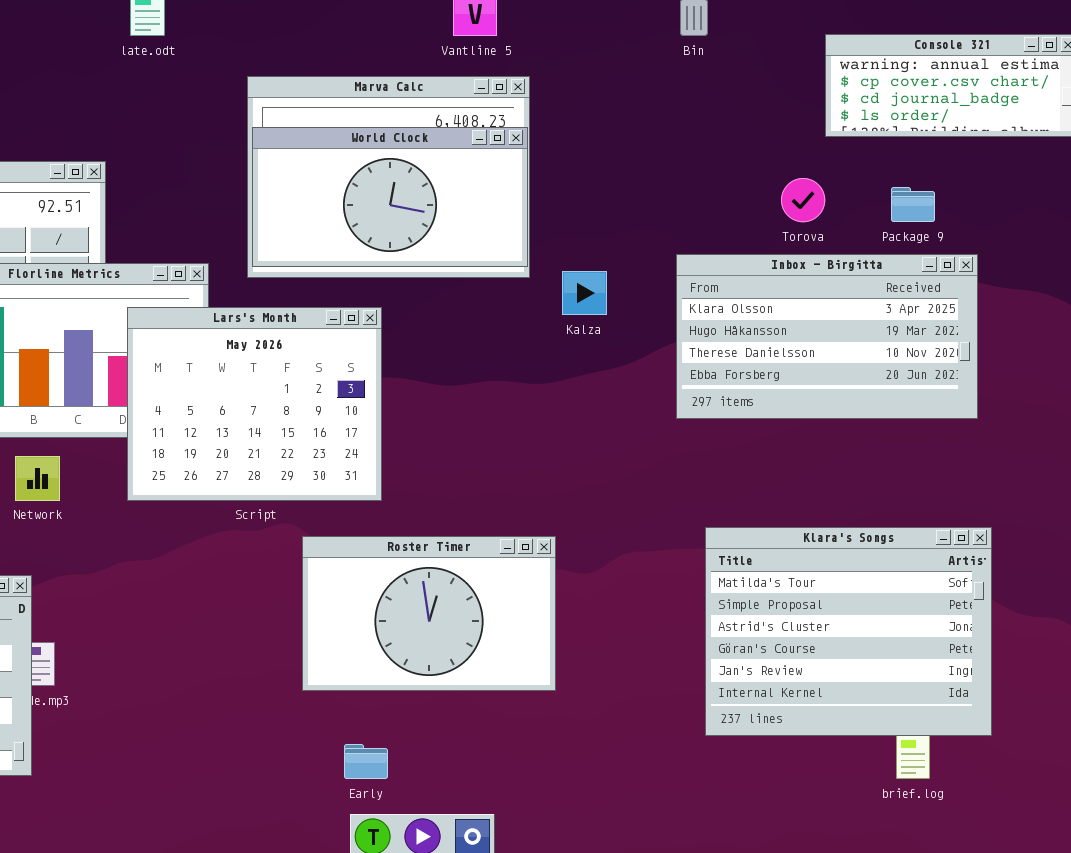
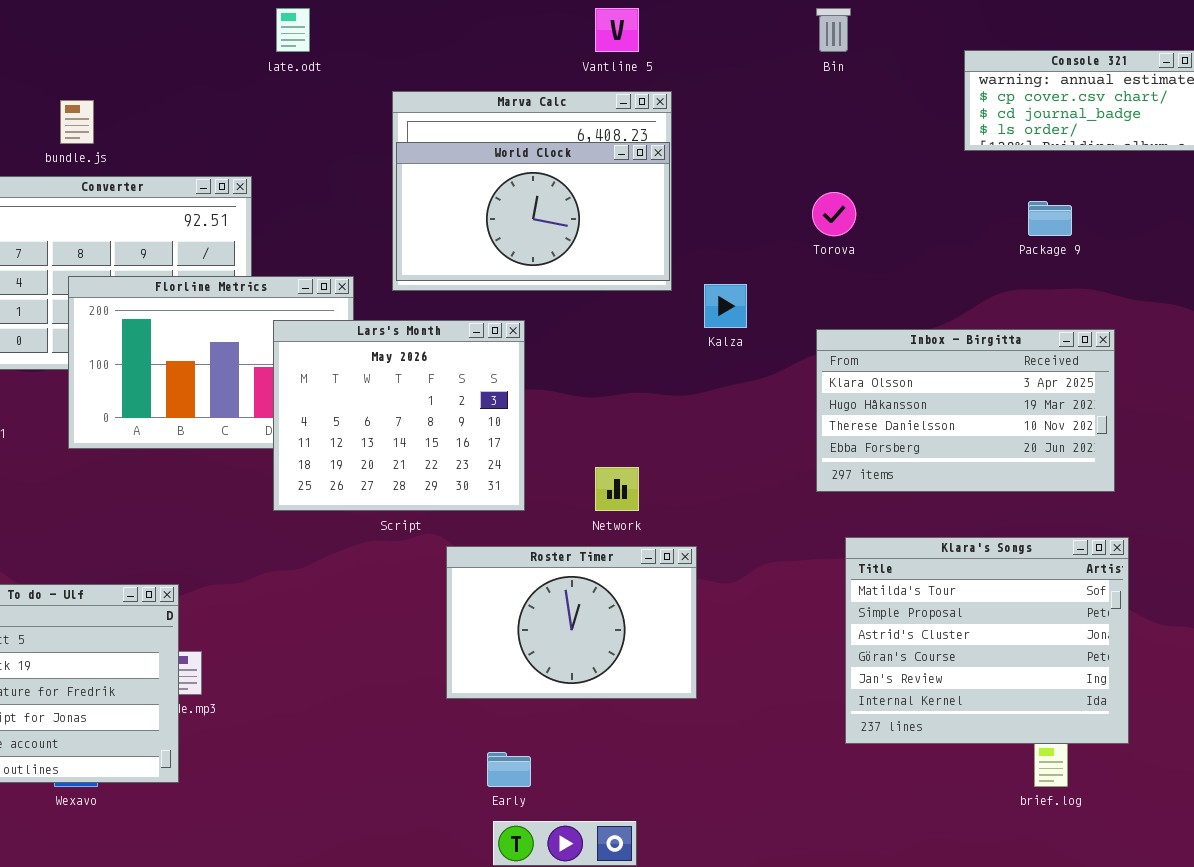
Torova: [781,178,825,222] -> [812,192,856,236], moved
Inbox - Birgitta: [676,254,978,419] -> [816,329,1115,492], moved
Network: [15,456,60,501] -> [595,467,639,511], moved

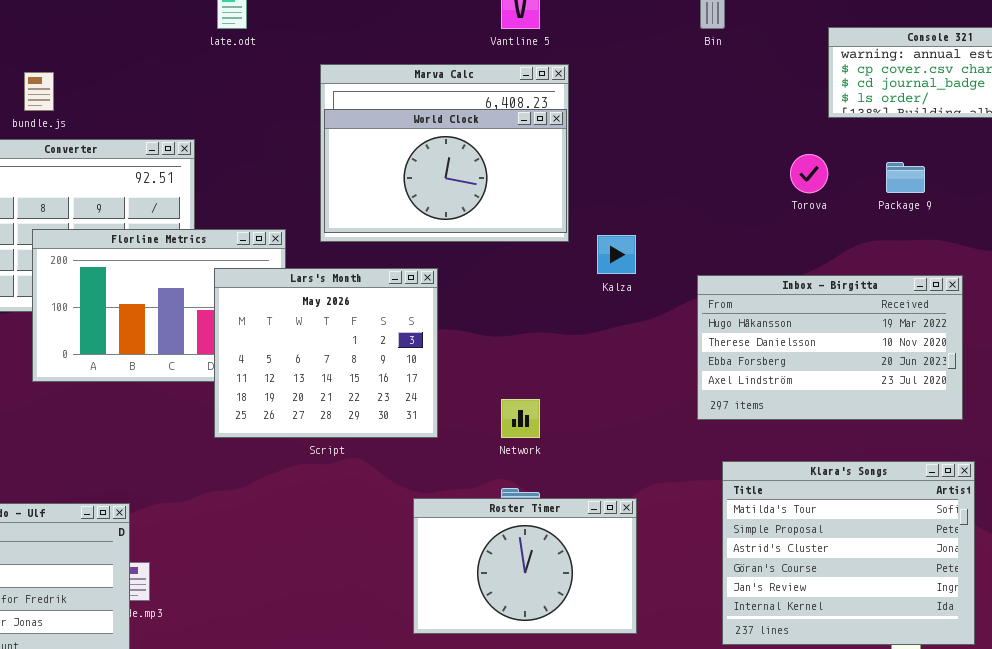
Torova: [812,192,856,236] -> [790,154,828,193], moved
Inbox - Birgitta: [816,329,1115,492] -> [697,275,963,420], scrolled down 1 row
Roster Timer: [446,546,697,699] -> [413,498,637,634], moved

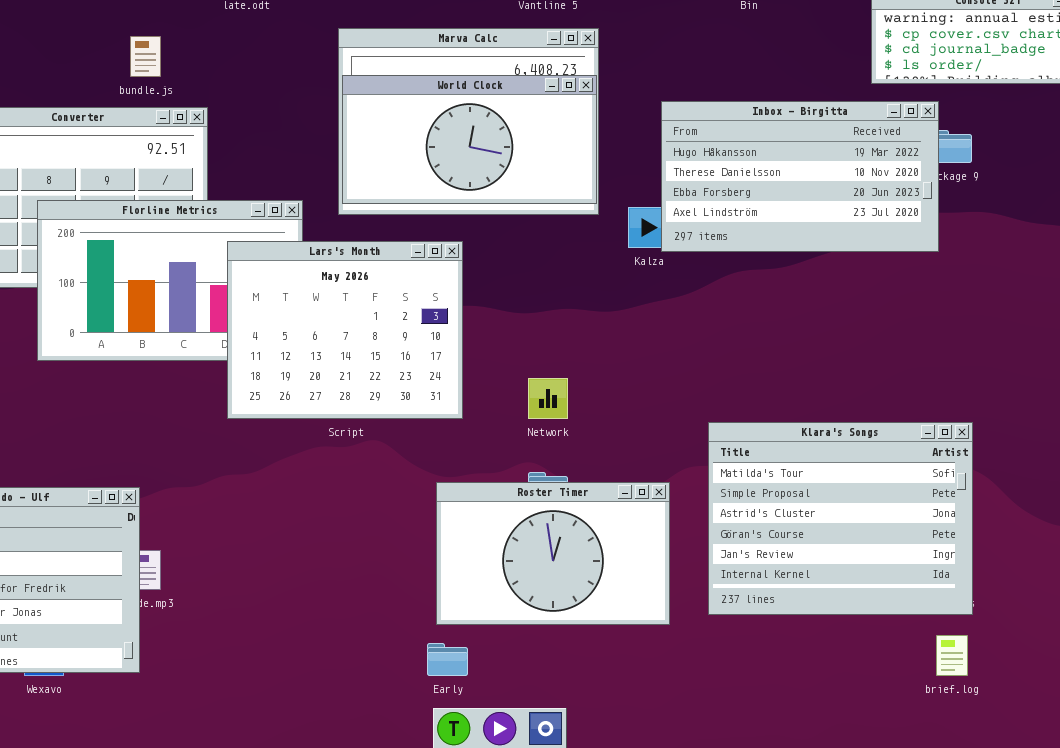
bundle.js: [24,72,54,111] -> [130,36,161,77], moved
Inbox - Birgitta: [697,275,963,420] -> [661,101,939,252], moved
Klara's Songs: [722,461,975,645] -> [708,422,973,615], moved

